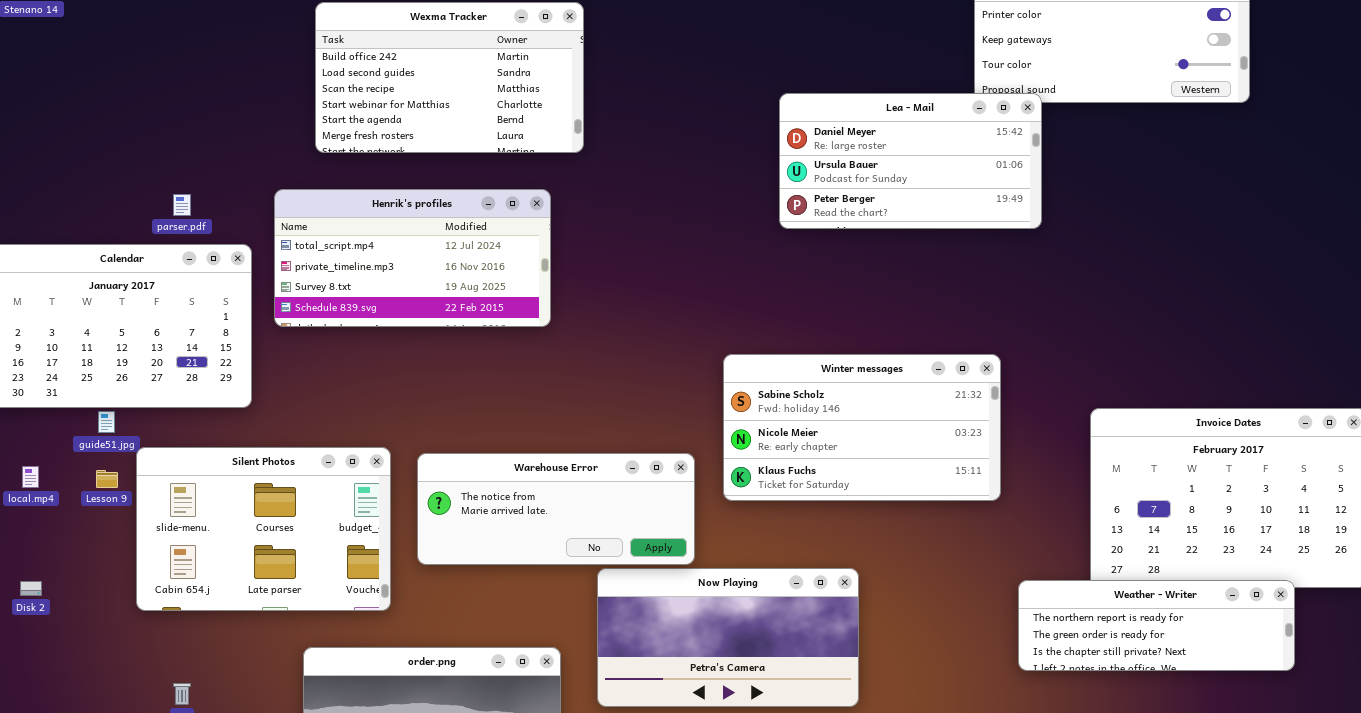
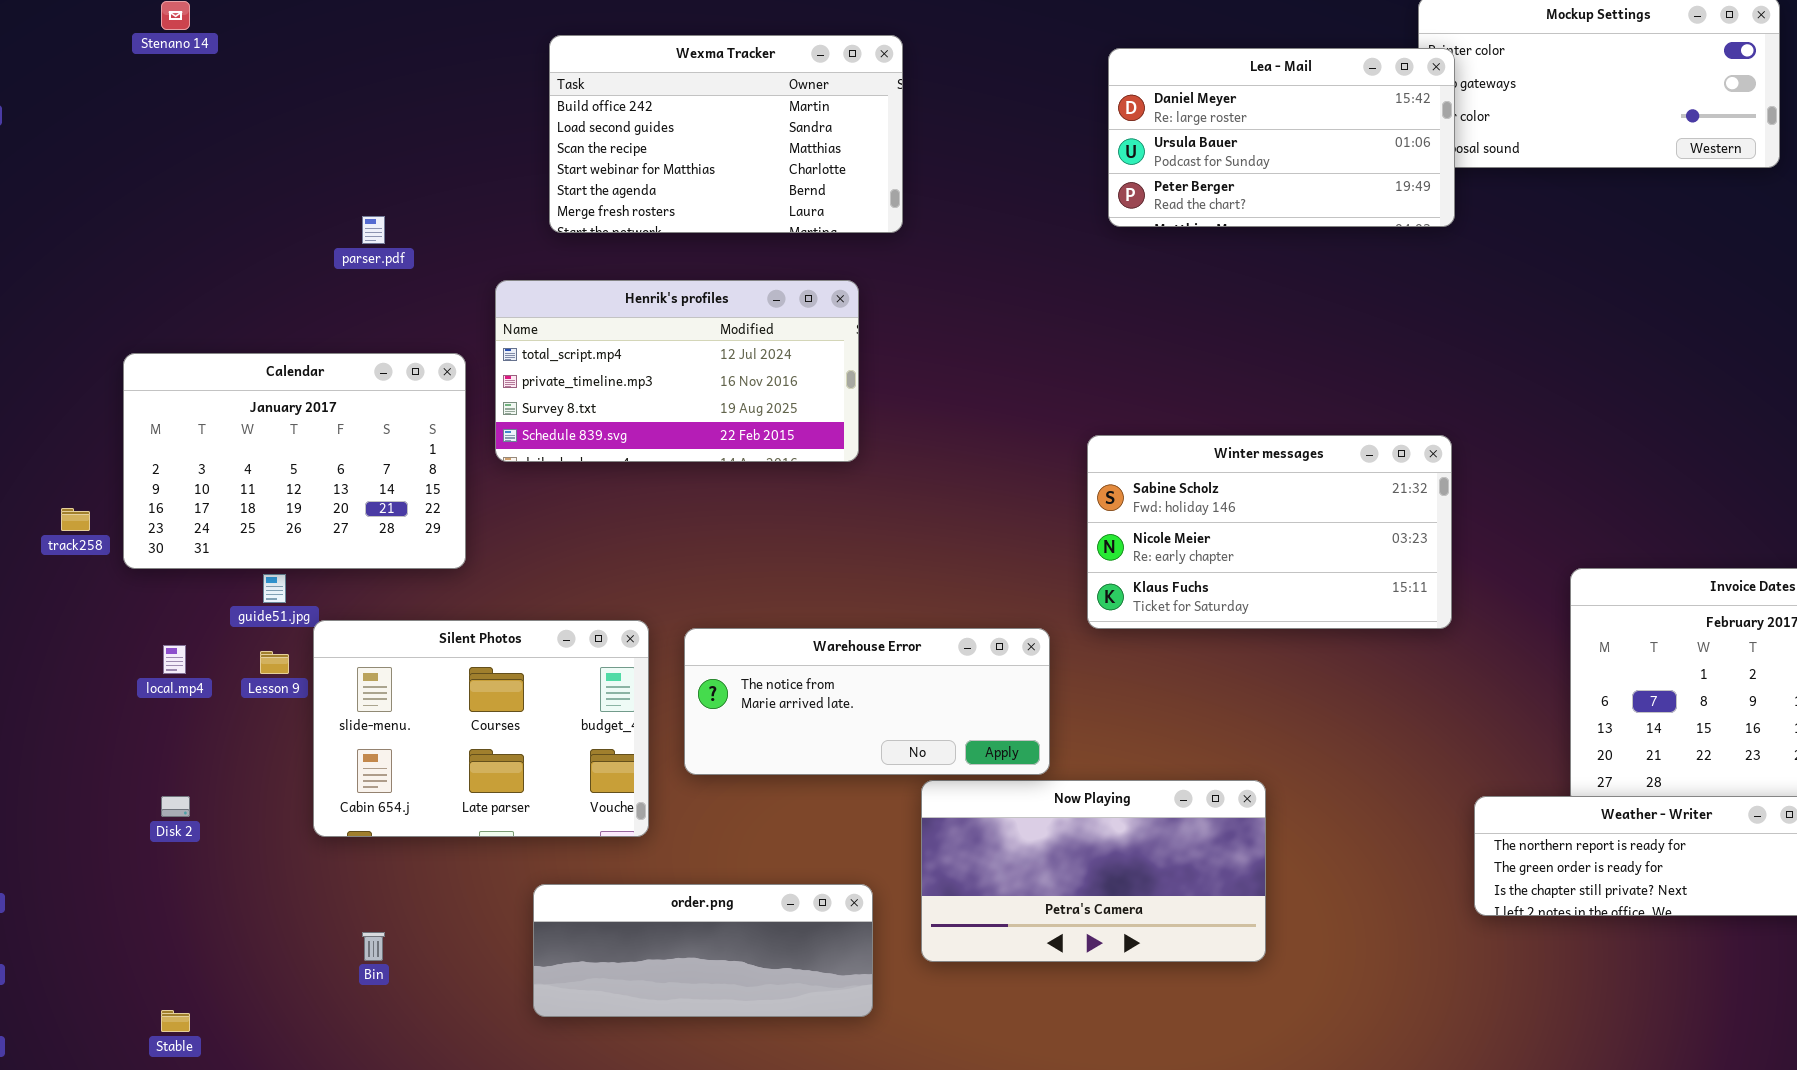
Lea - Mail: [779,93,1042,229] -> [1108,48,1455,227], moved
parser.pdf: [173,194,191,216] -> [362,216,385,244], moved
Winter messages: [723,354,1001,501] -> [1087,435,1452,629], moved

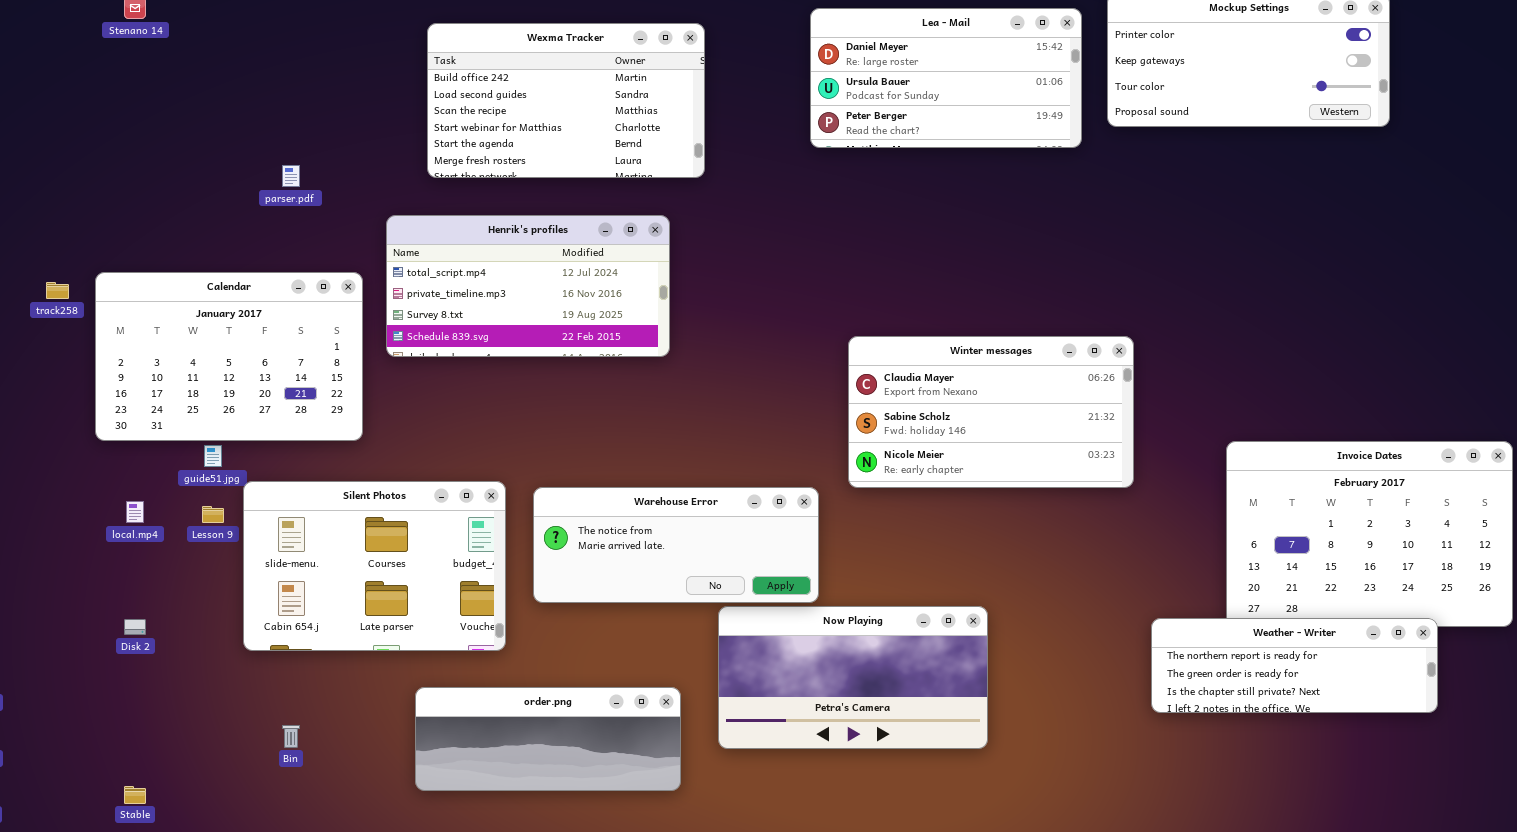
Lea - Mail: [1108,48,1455,227] -> [810,8,1082,148], moved
Winter messages: [1087,435,1452,629] -> [848,336,1134,488], scrolled up 1 row
track258: [61,508,90,531] -> [46,282,69,299], moved

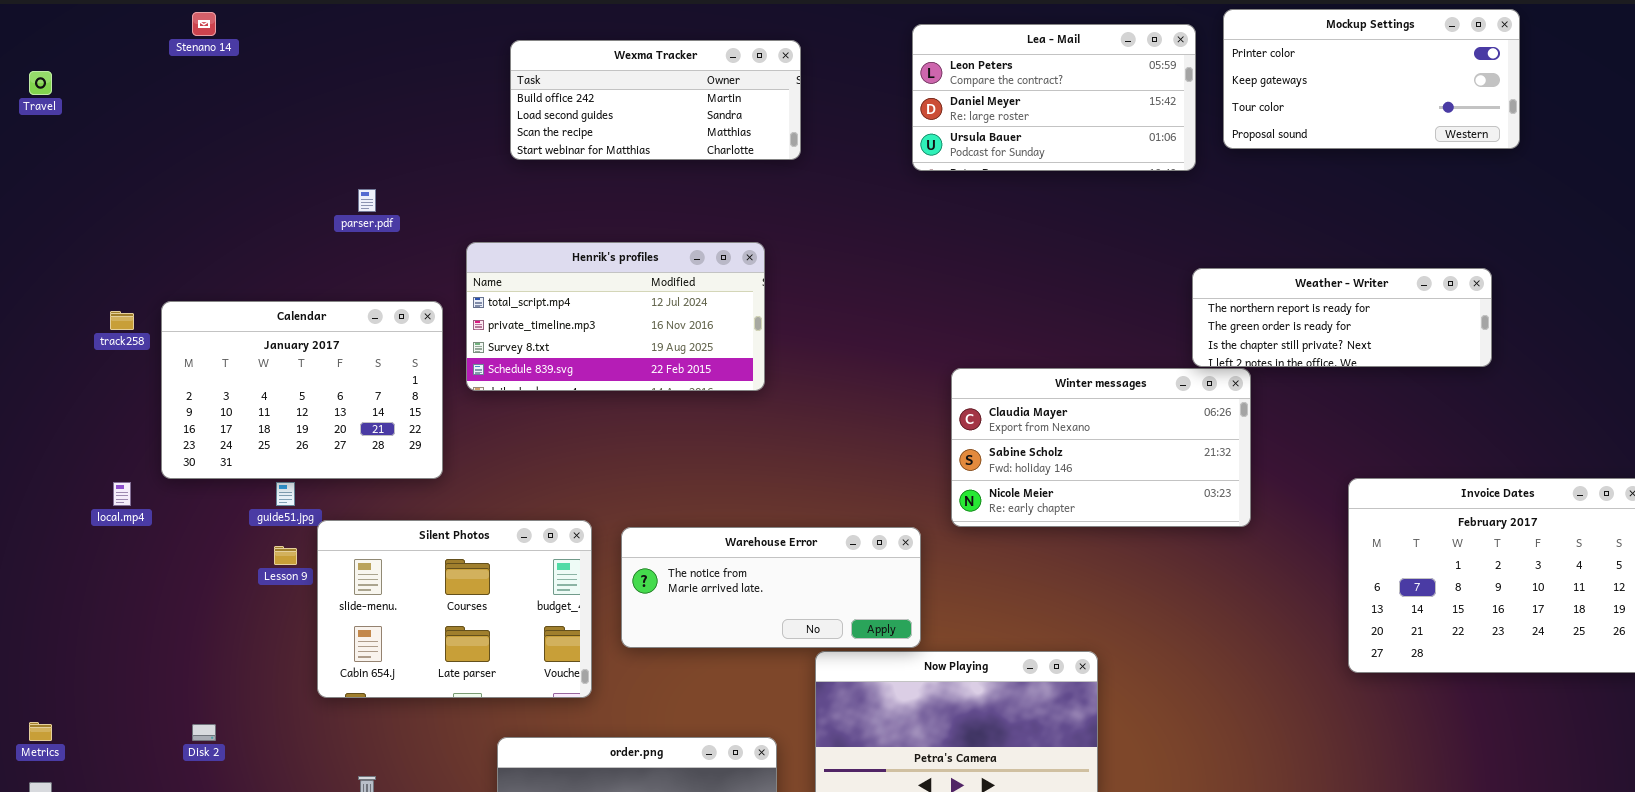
Lea - Mail: [810,8,1082,148] -> [912,24,1196,171], scrolled up 1 row
Wexma Tracker: [427,23,705,178] -> [510,40,801,160], resized
local.mp4: [126,501,144,523] -> [113,482,131,506], moved
Weather - Writer: [1151,618,1438,713] -> [1192,268,1492,367], moved
Disk 2: [124,619,146,635] -> [192,724,216,741], moved

